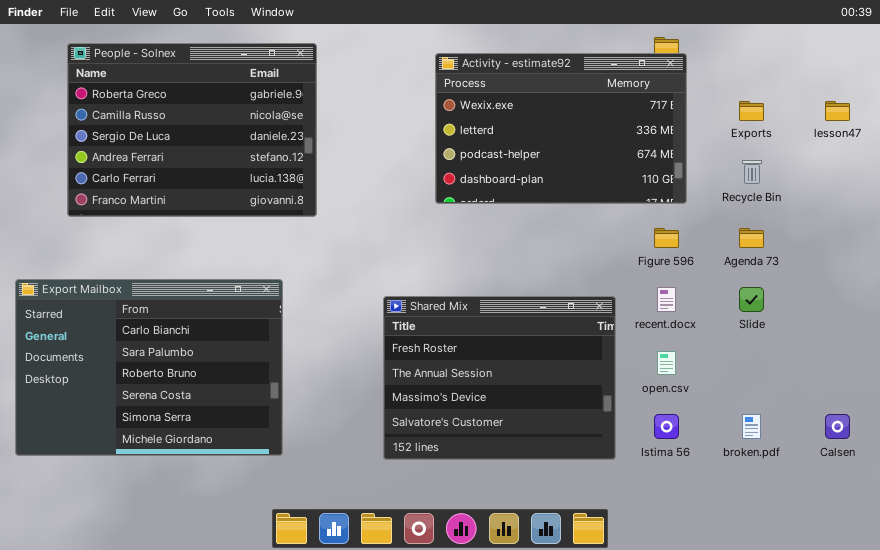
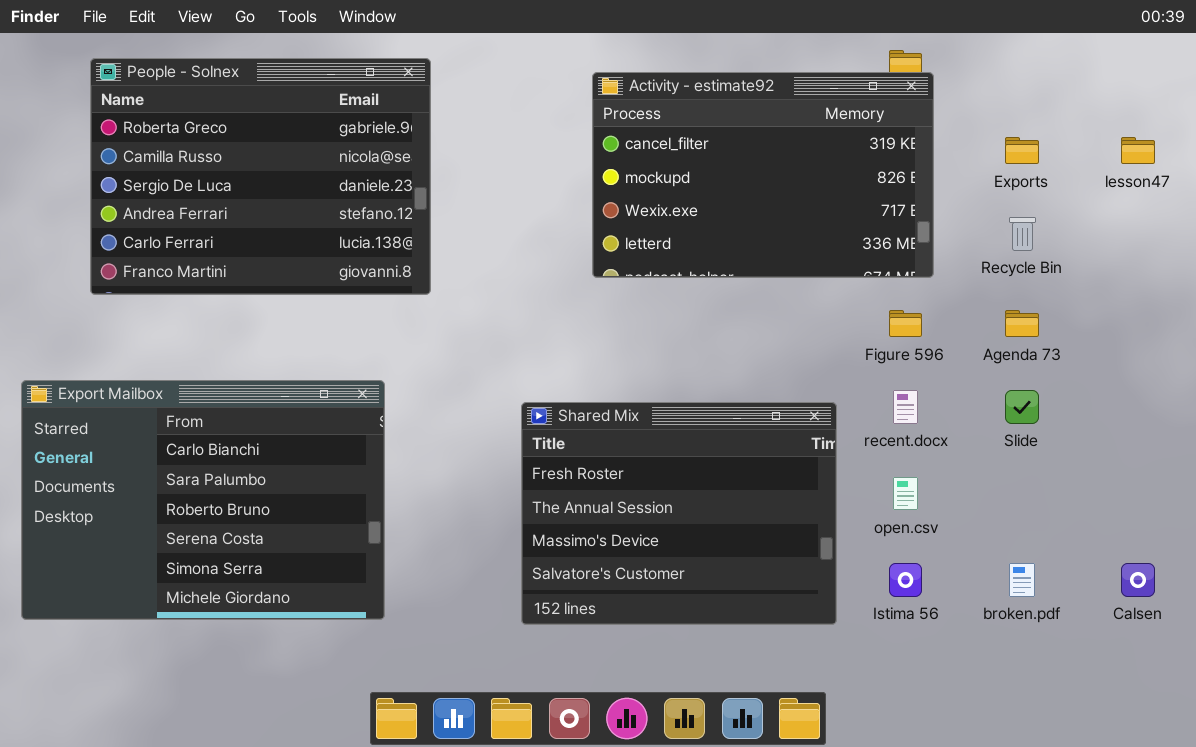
Activity - estimate92: [435,53,687,204] -> [592,72,934,278], scrolled up 2 rows

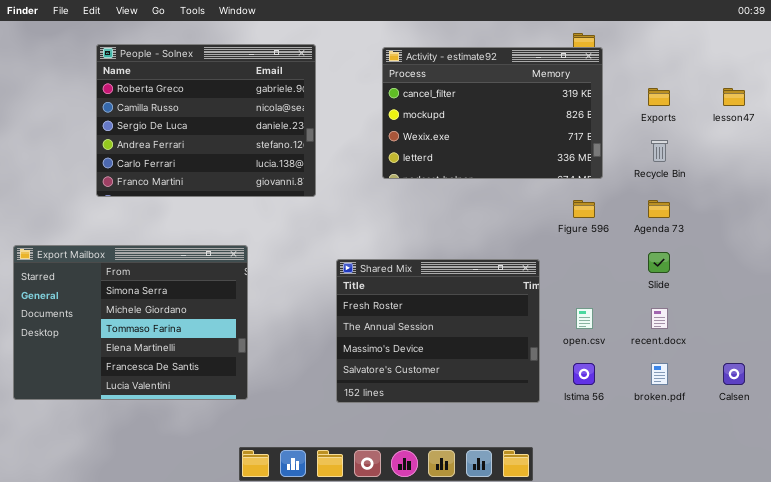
People - Solnex: [90,58,431,295] -> [96,44,316,197], moved
Export Mailbox: [21,380,385,620] -> [13,245,248,400], scrolled down 4 rows
recent.docx: [893,390,918,424] -> [651,308,668,329], moved

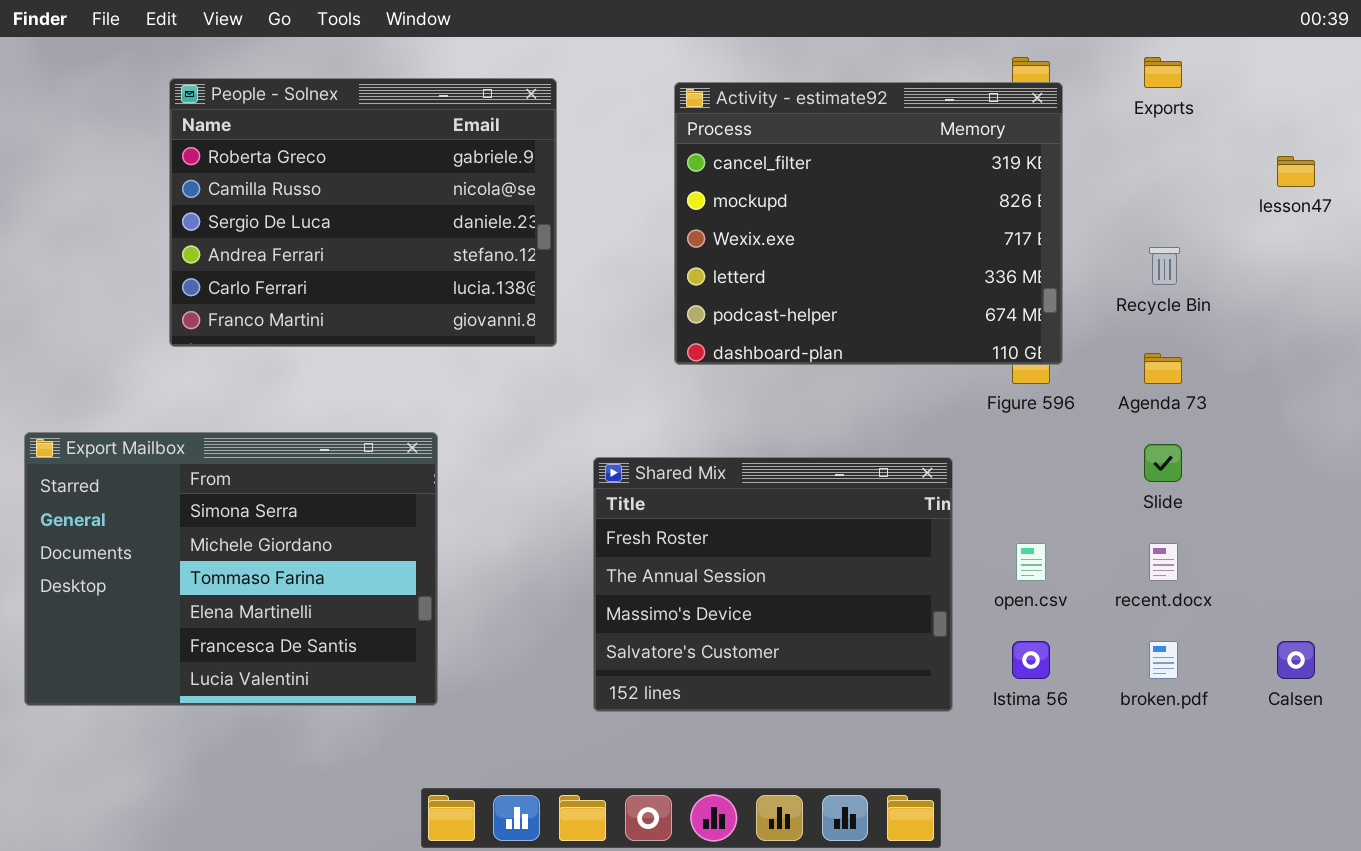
Activity - estimate92: [382,47,603,179] -> [674,82,1063,365], resized
Exports: [648,88,670,106] -> [1144,57,1182,88], moved

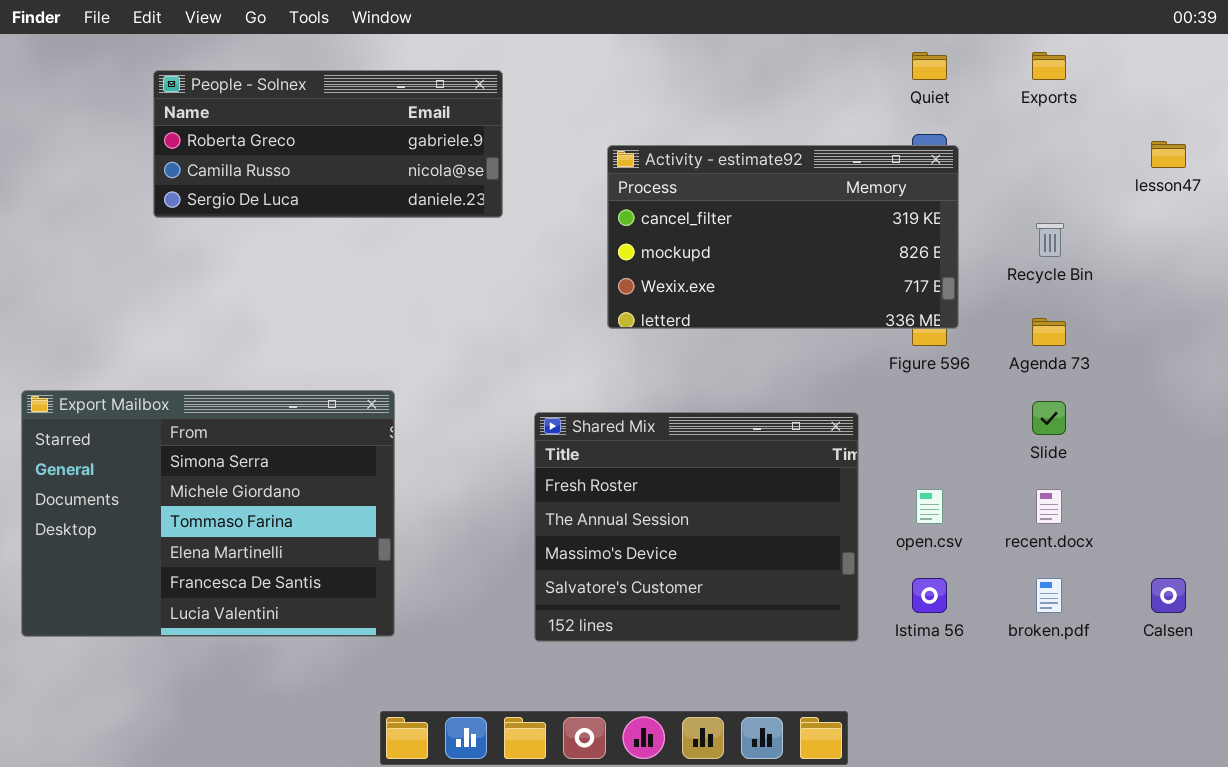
People - Solnex: [169,78,557,347] -> [153,70,503,218], resized
Activity - estimate92: [674,82,1063,365] -> [607,145,959,329], resized

